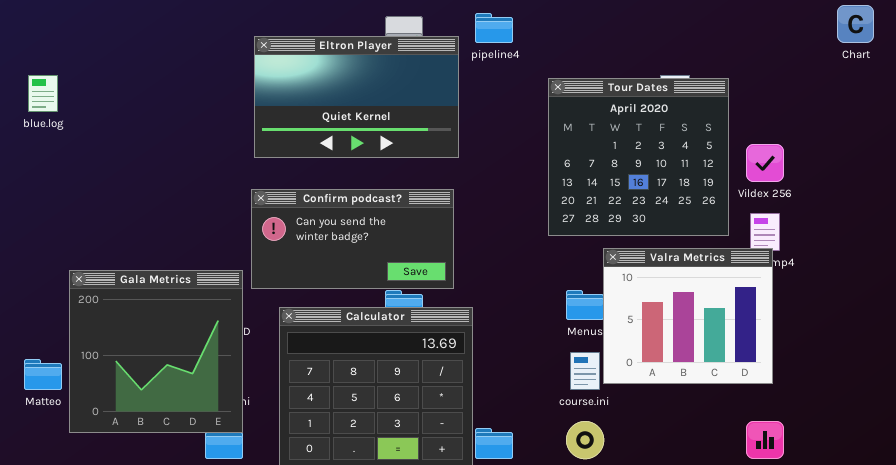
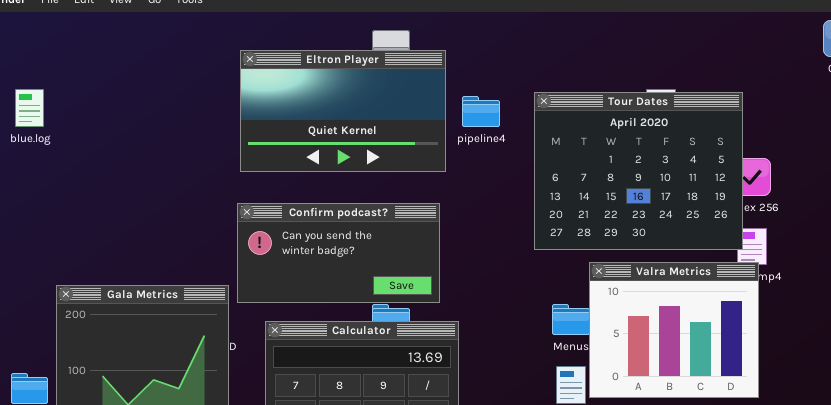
pipeline4: [475,13,513,43] -> [462,96,500,127], moved
Tour Dates: [548,78,729,236] -> [534,92,743,250], resized

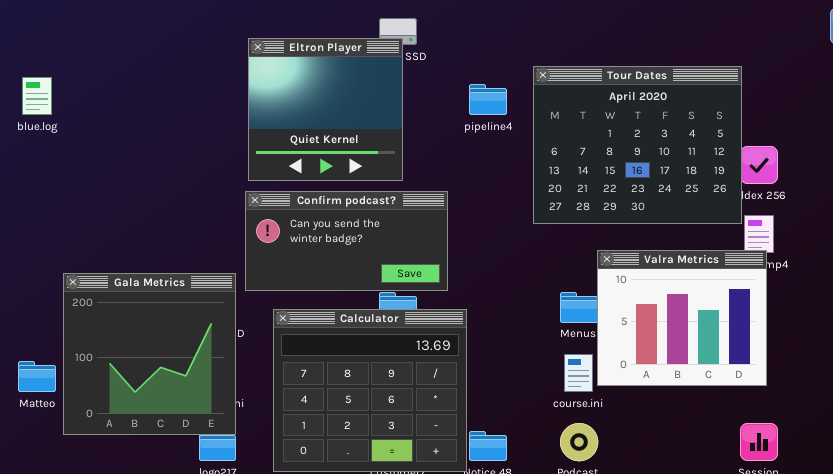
Eltron Player: [240,50,446,172] -> [248,38,403,181], resized
Tour Dates: [534,92,743,250] -> [533,66,742,224], moved

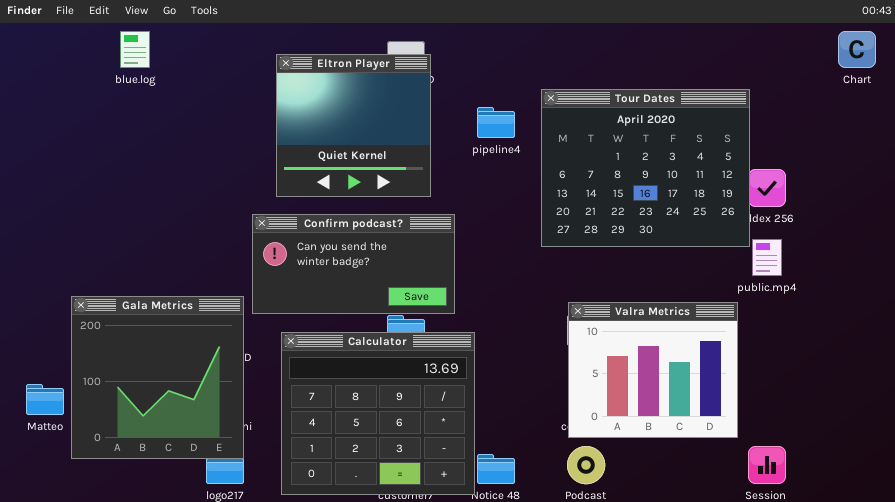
Eltron Player: [248,38,403,181] -> [276,54,431,197], moved
blue.log: [22,77,52,115] -> [120,31,150,68], moved
Valra Metrics: [597,250,767,386] -> [568,302,738,438], moved

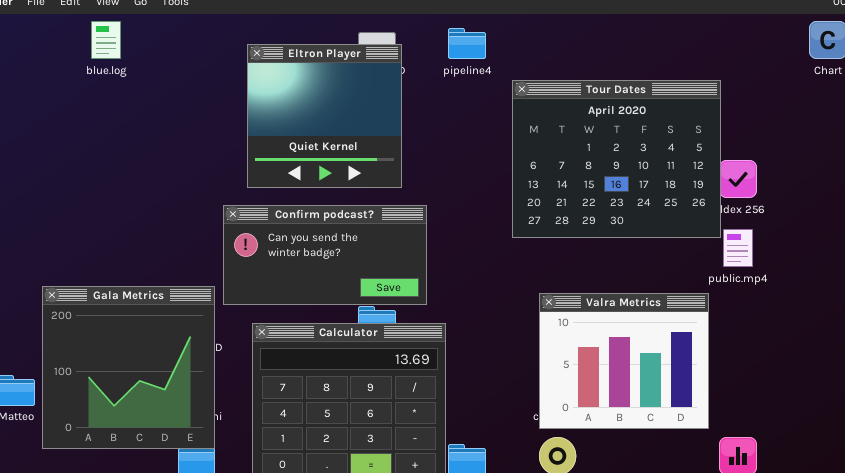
pipeline4: [477,107,515,138] -> [448,28,486,59], moved

